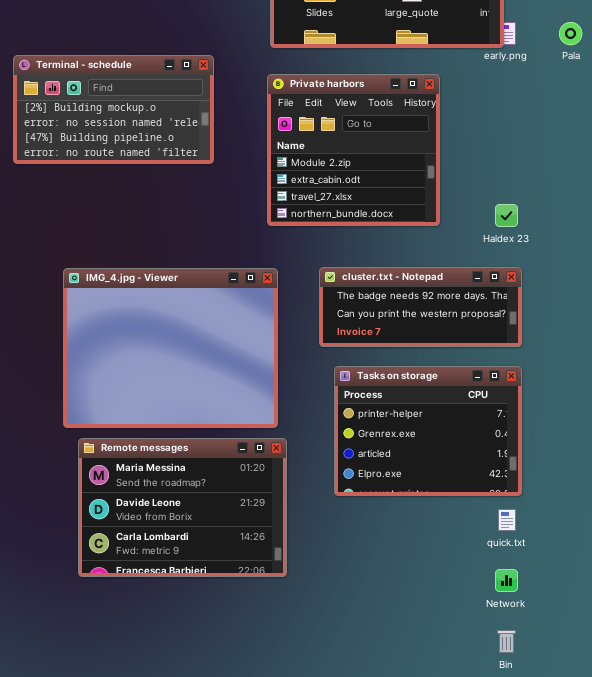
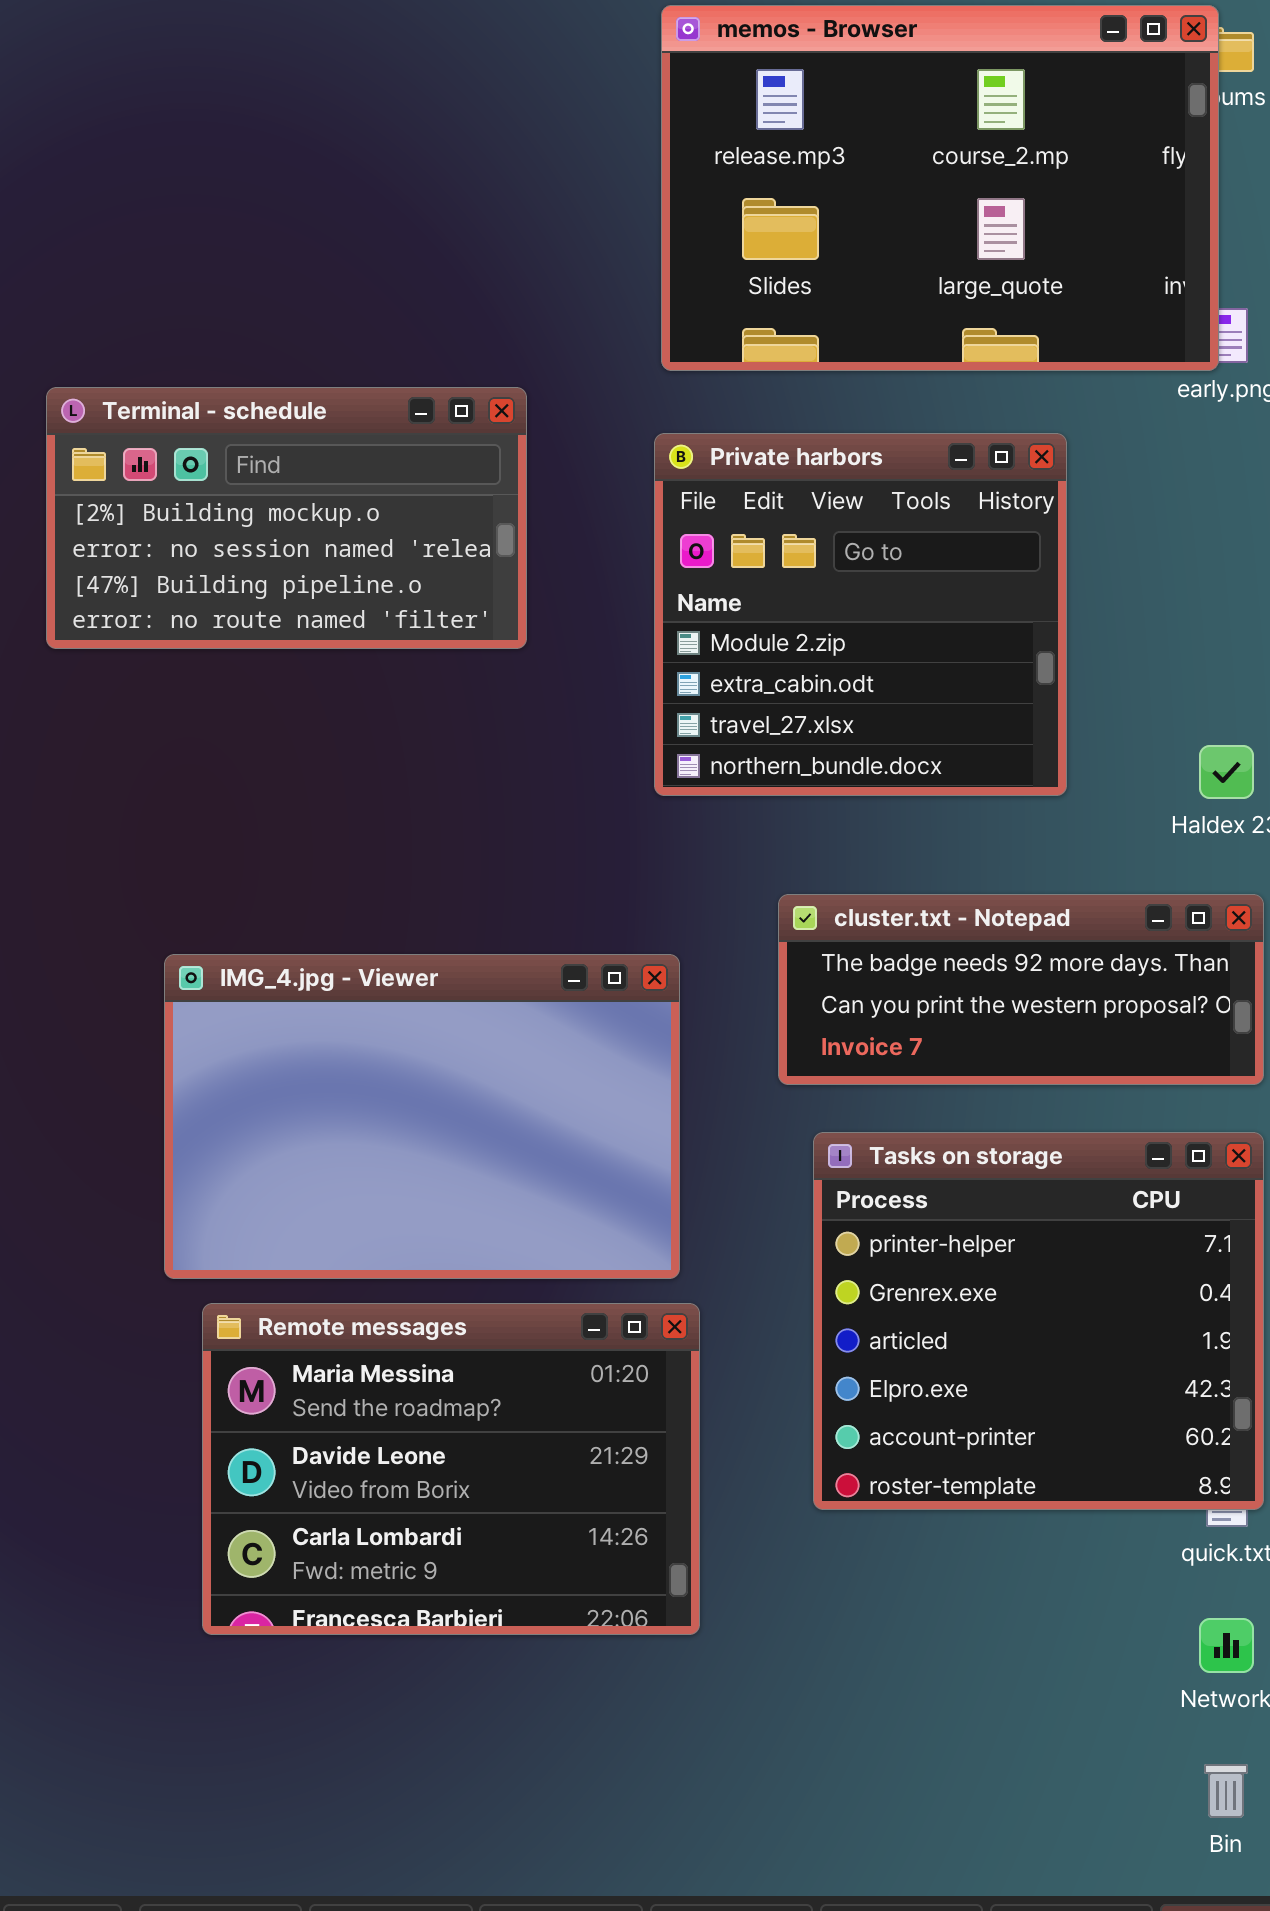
IMG_4.jpg - Viewer: [63,268,278,428] -> [164,954,680,1279], resized
Tasks on storage: [334,366,522,496] -> [813,1132,1264,1510], resized

